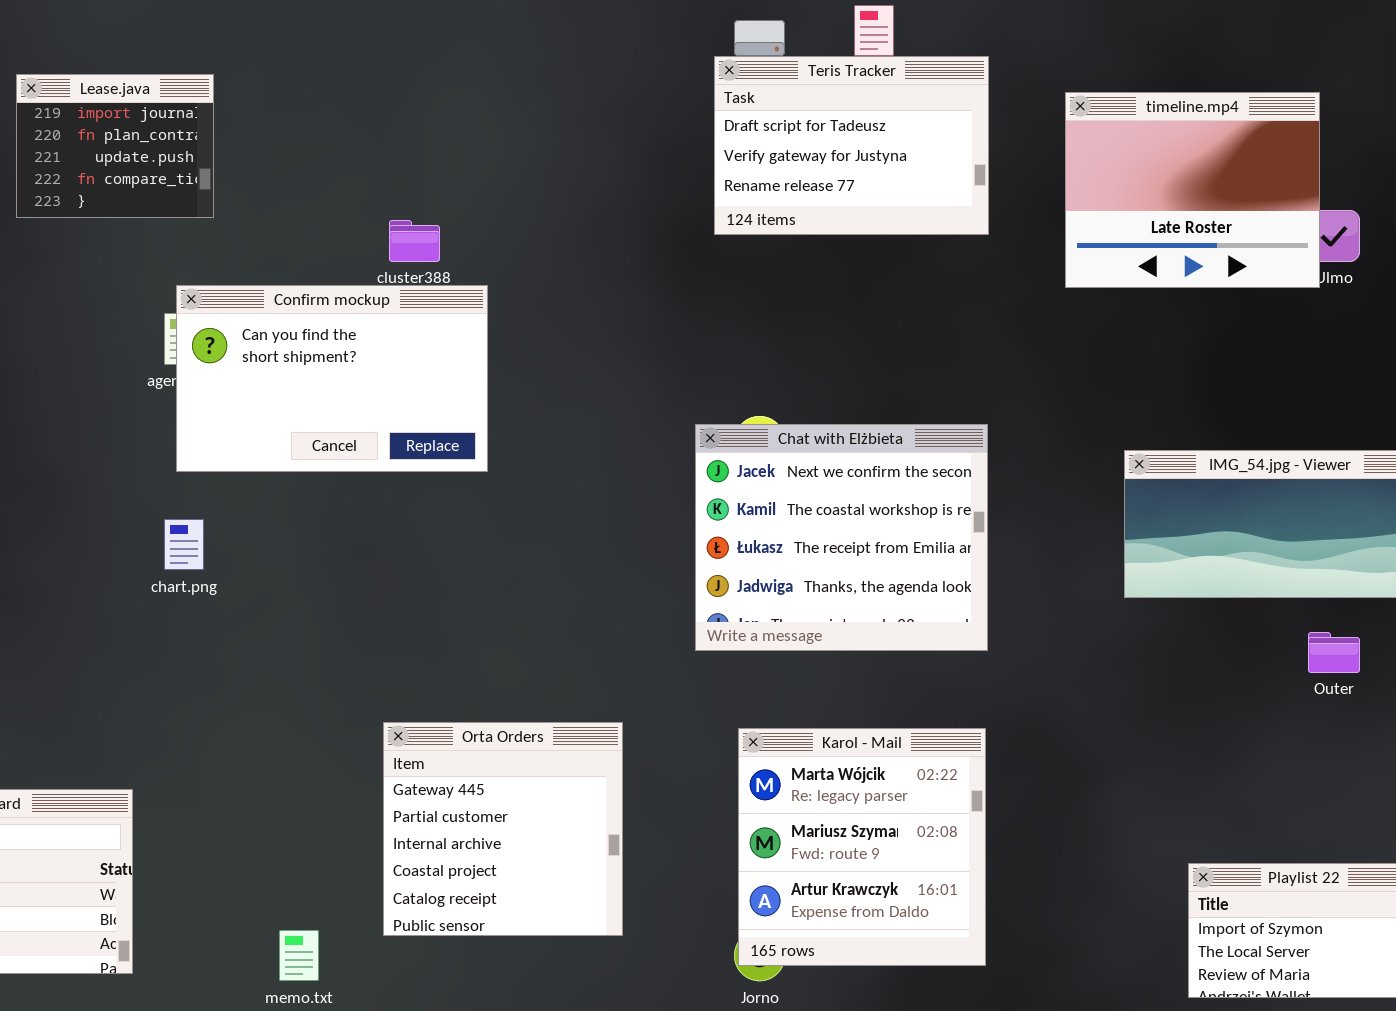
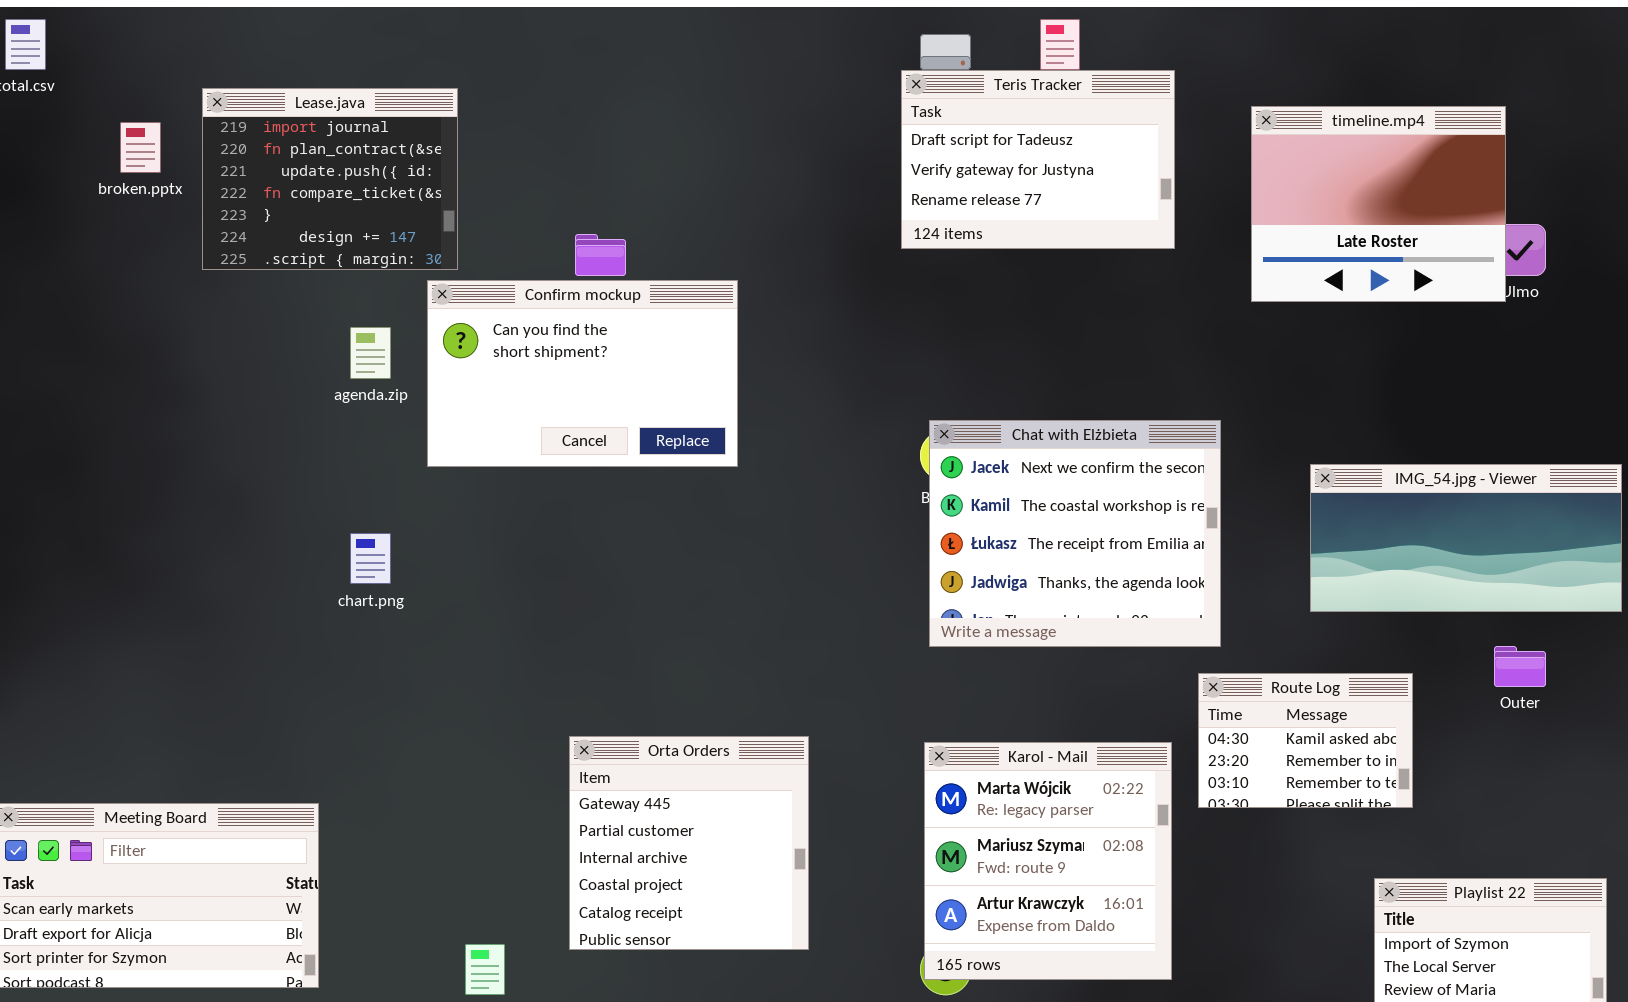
Lease.java: [16,74,214,218] -> [202,88,458,270], resized
Confirm mockup: [176,285,488,472] -> [427,280,738,467], moved
Chat with Elżbieta: [695,424,988,651] -> [929,420,1221,647], moved
Route Log: none -> [1198,673,1413,808], opened

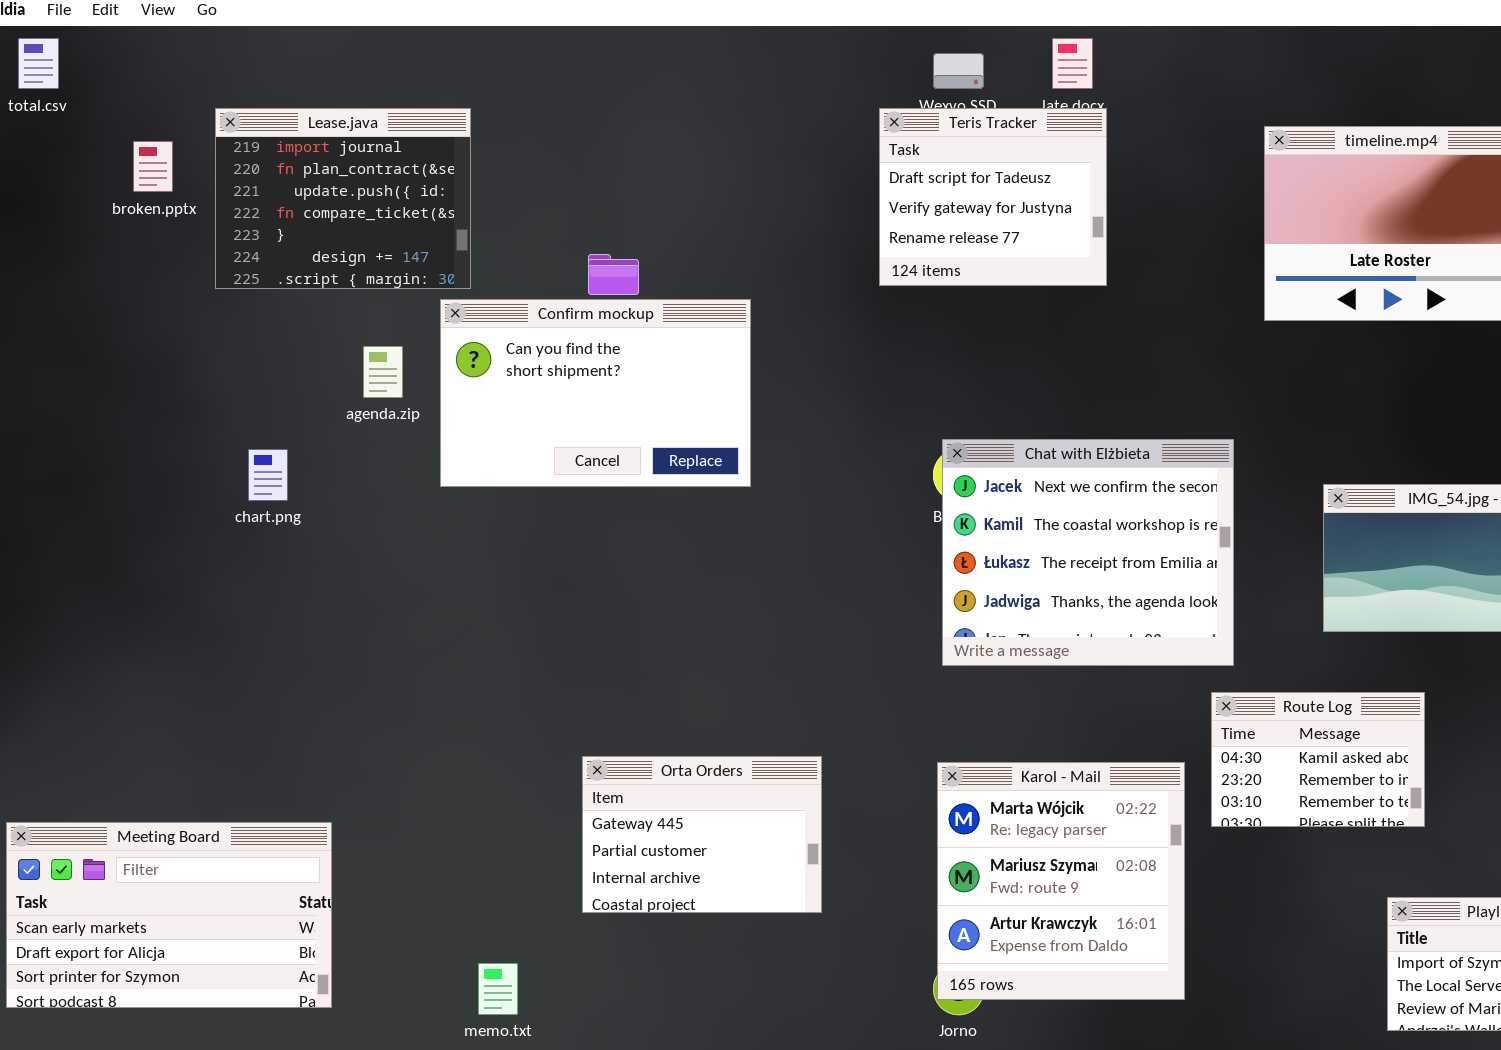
Teris Tracker: [901,70,1175,249] -> [879,108,1107,286], moved, resized
chart.png: [350,533,391,584] -> [248,449,288,501], moved
Orta Orders: [569,736,809,950] -> [582,756,822,913], resized

